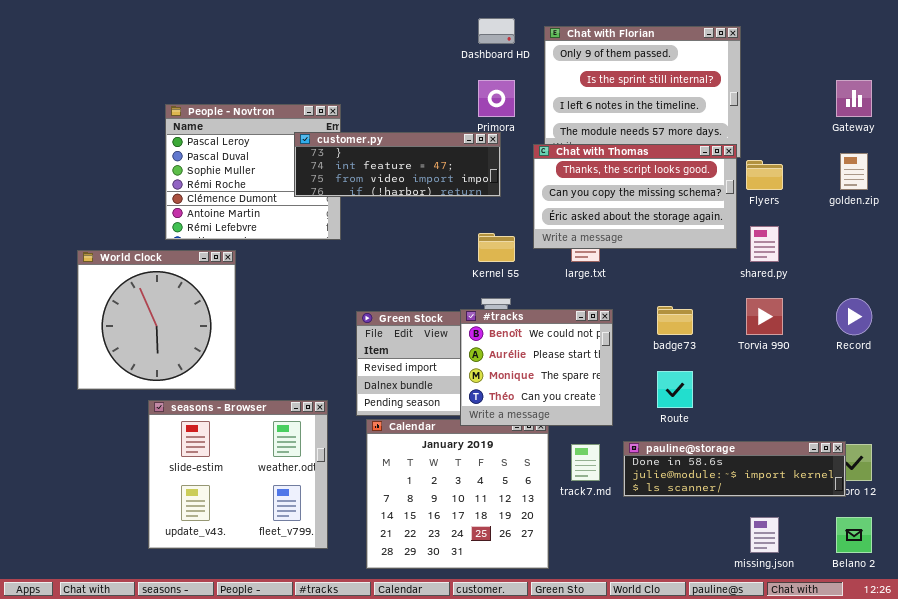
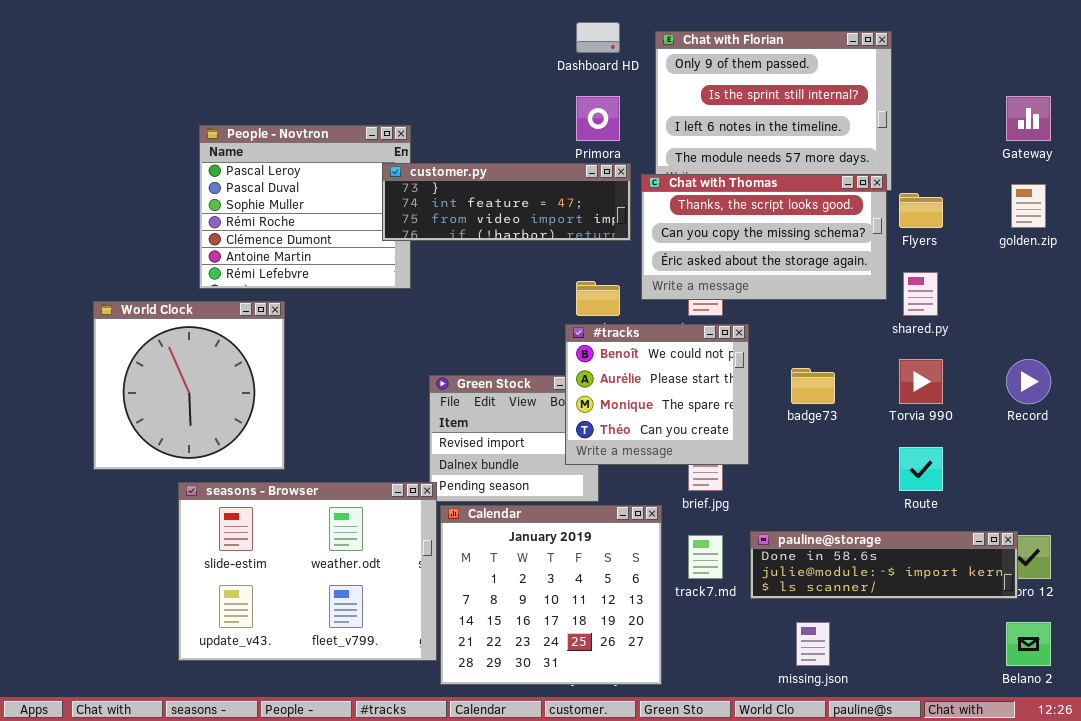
customer.py: [294,132,501,197] -> [382,163,631,241], moved
#tracks: [460,309,613,426] -> [565,324,749,465], moved
Route: [657,371,693,408] -> [899,447,943,491], moved
seasons - Browser: [148,400,328,549] -> [178,482,437,661], resized
missing.json: [750,517,779,553] -> [796,622,830,666], moved

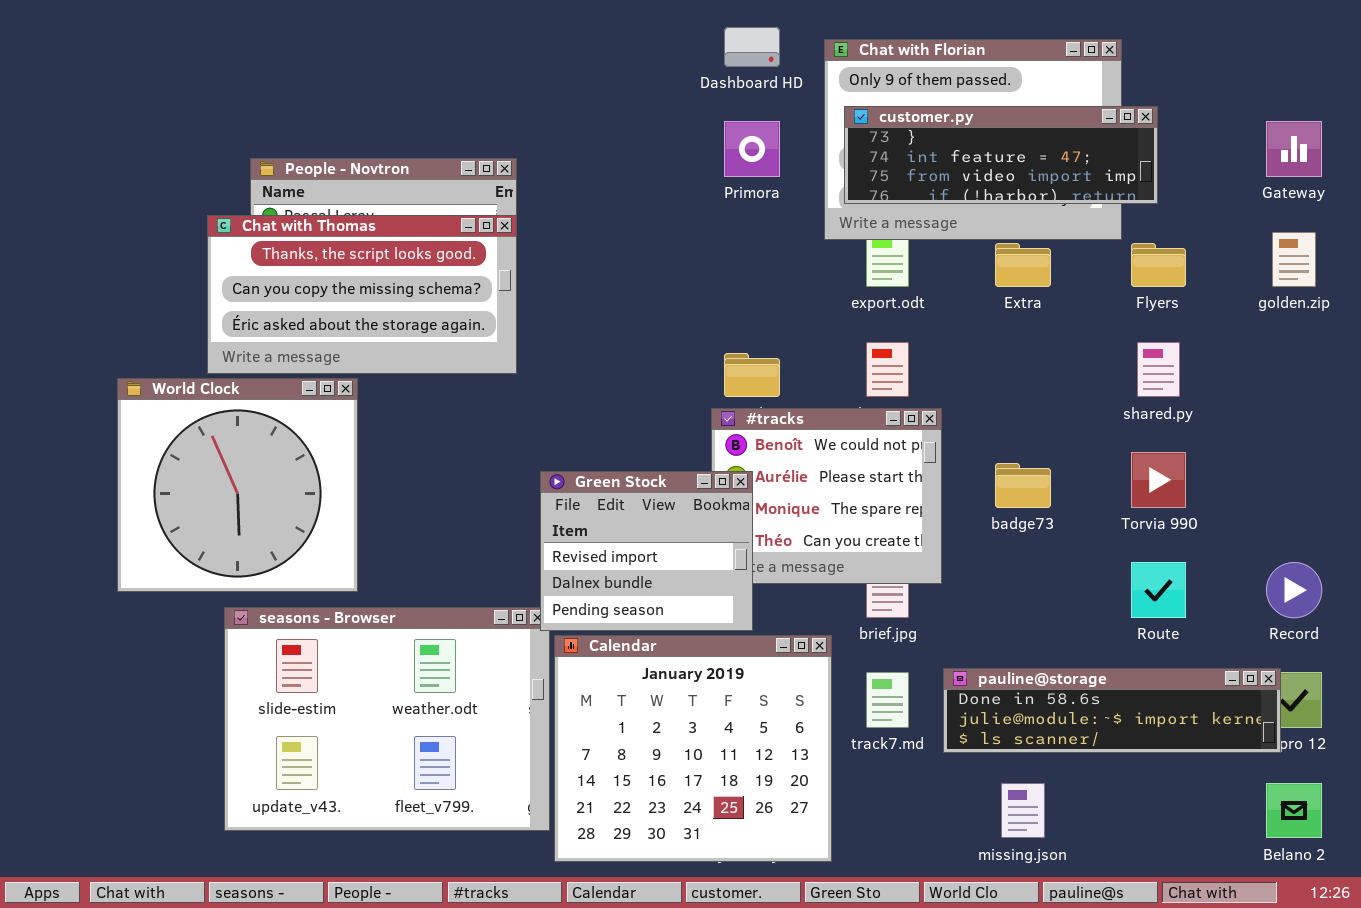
customer.py: [382,163,631,241] -> [844,106,1158,204], moved
Chat with Thomas: [641,174,887,300] -> [207,215,517,374], moved
Record: [1006,359,1051,404] -> [1266,562,1322,618], moved
Green Stock: [429,375,599,502] -> [540,471,753,631], raised

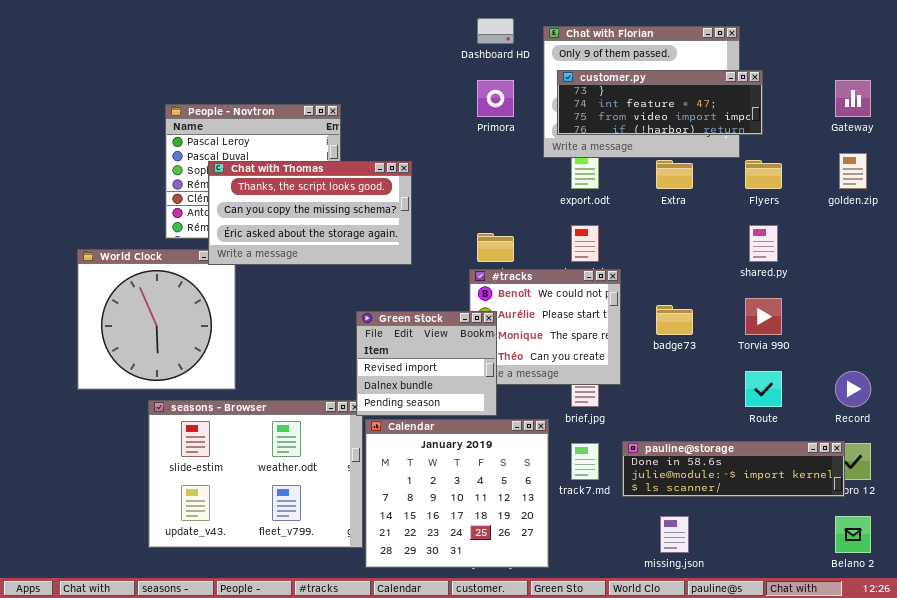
Chat with Thomas: [207,215,517,374] -> [208,161,412,265], moved

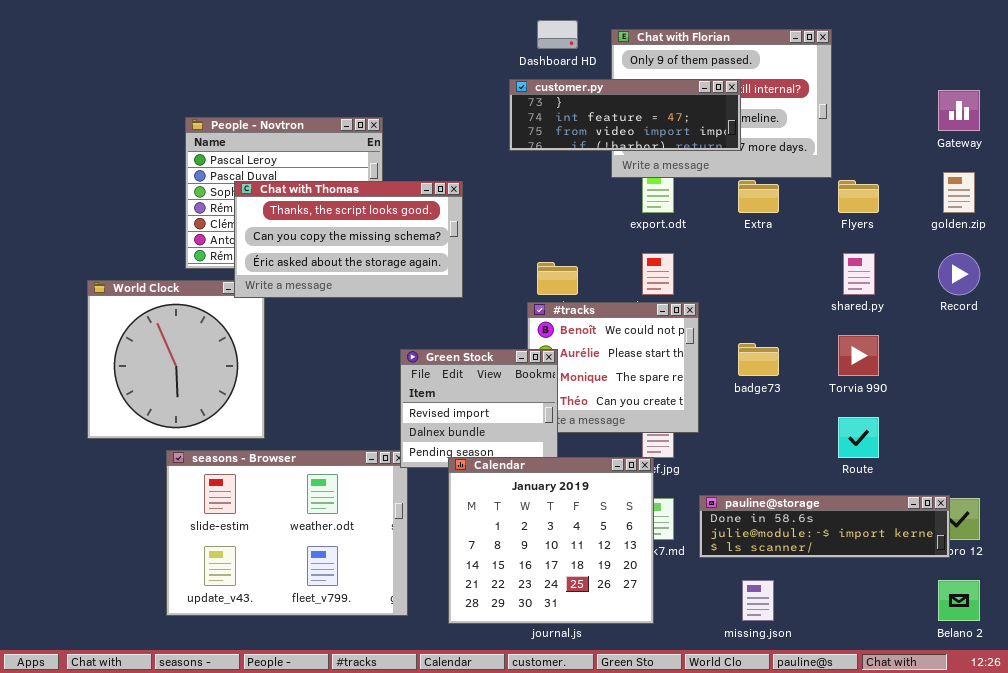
customer.py: [557,70,763,135] -> [509,79,741,151], moved
Record: [835,371,871,407] -> [938,253,980,295], moved
Calendar: [365,419,549,568] -> [448,457,654,624], moved

